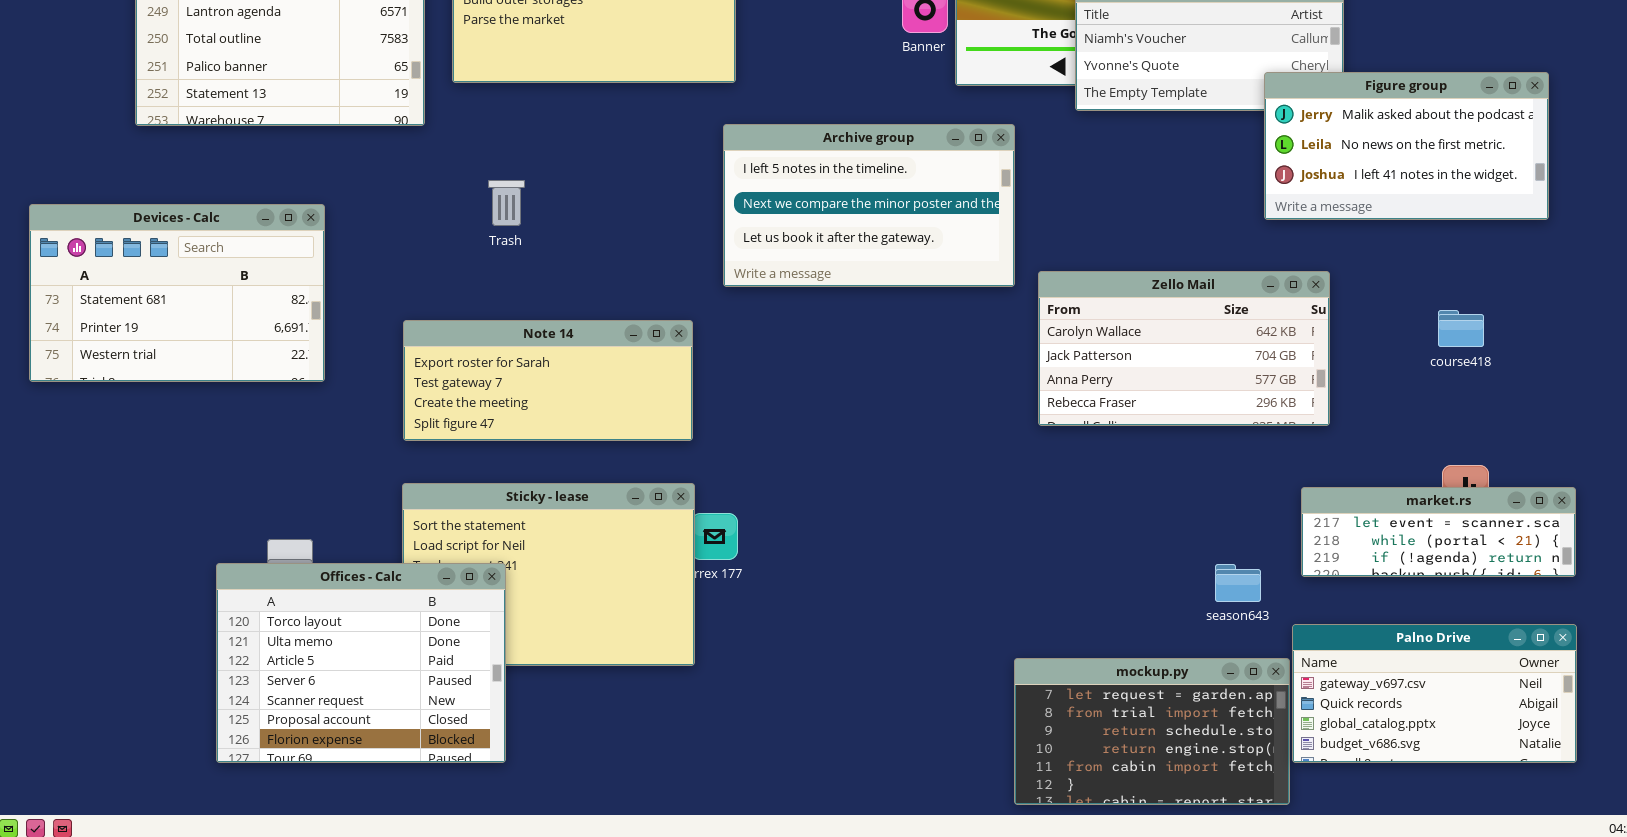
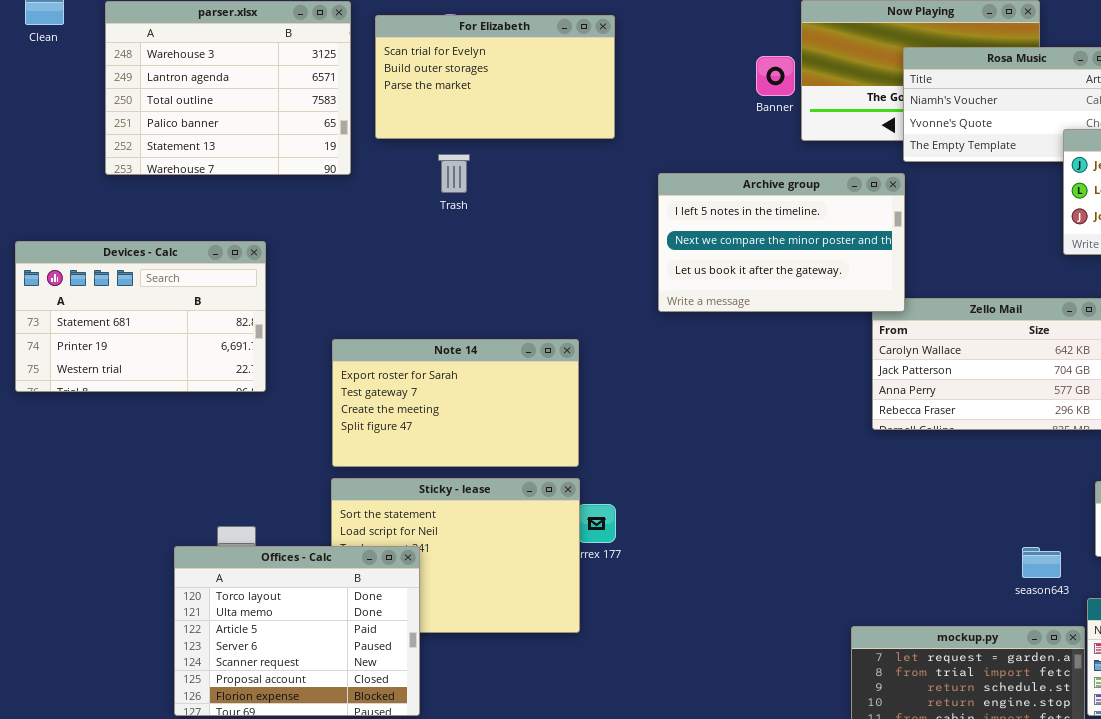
Archive group: [723,124,1015,287] -> [658,173,905,312], moved
Trash: [488,180,525,226] -> [438,154,470,193], moved
Note 14: [403,320,693,441] -> [332,339,579,467], resized

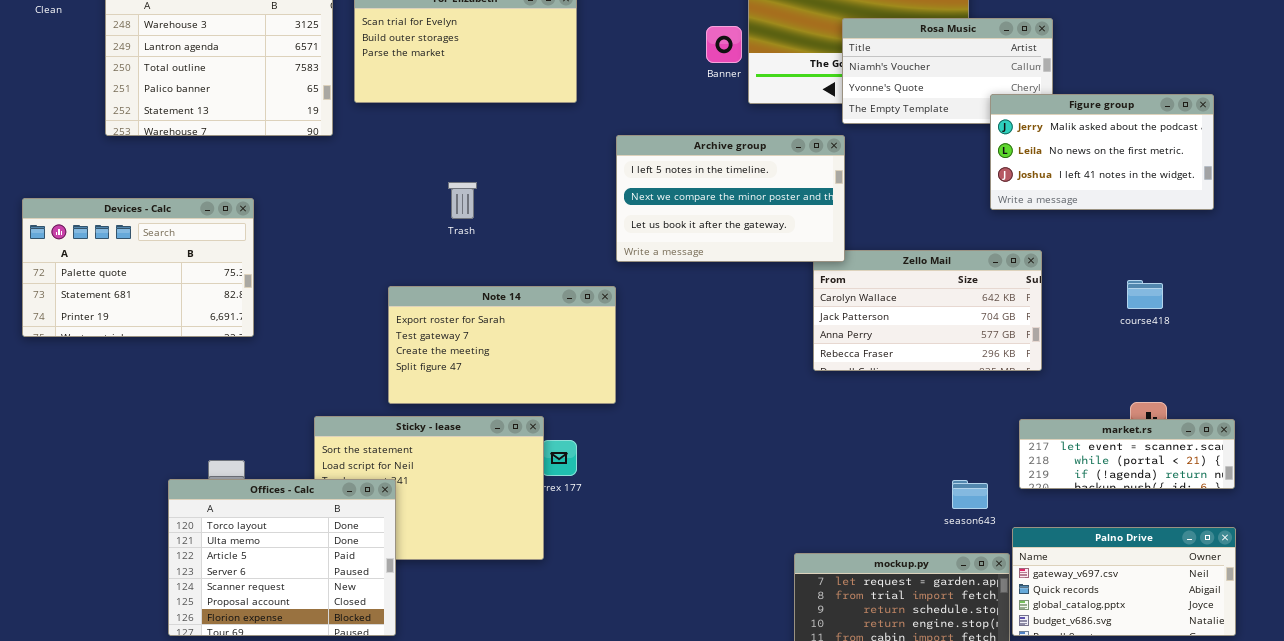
Trash: [438,154,470,193] -> [448,182,477,219], moved
Devices - Calc: [15,241,266,392] -> [22,198,254,337], scrolled up 1 row
Note 14: [332,339,579,467] -> [388,286,616,404], moved

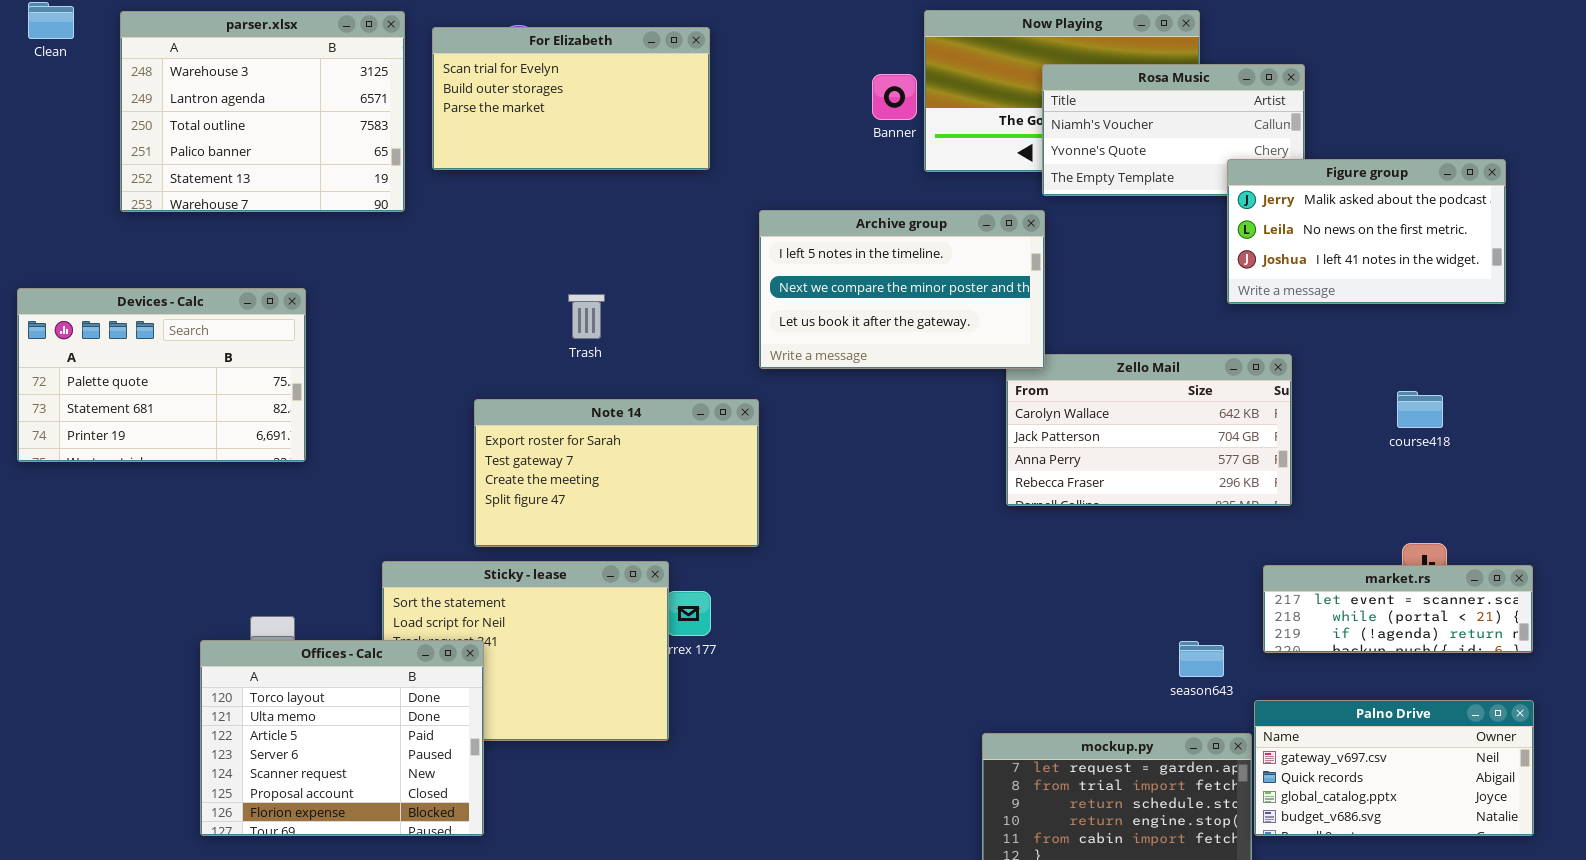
Trash: [448,182,477,219] -> [568,294,605,339], moved

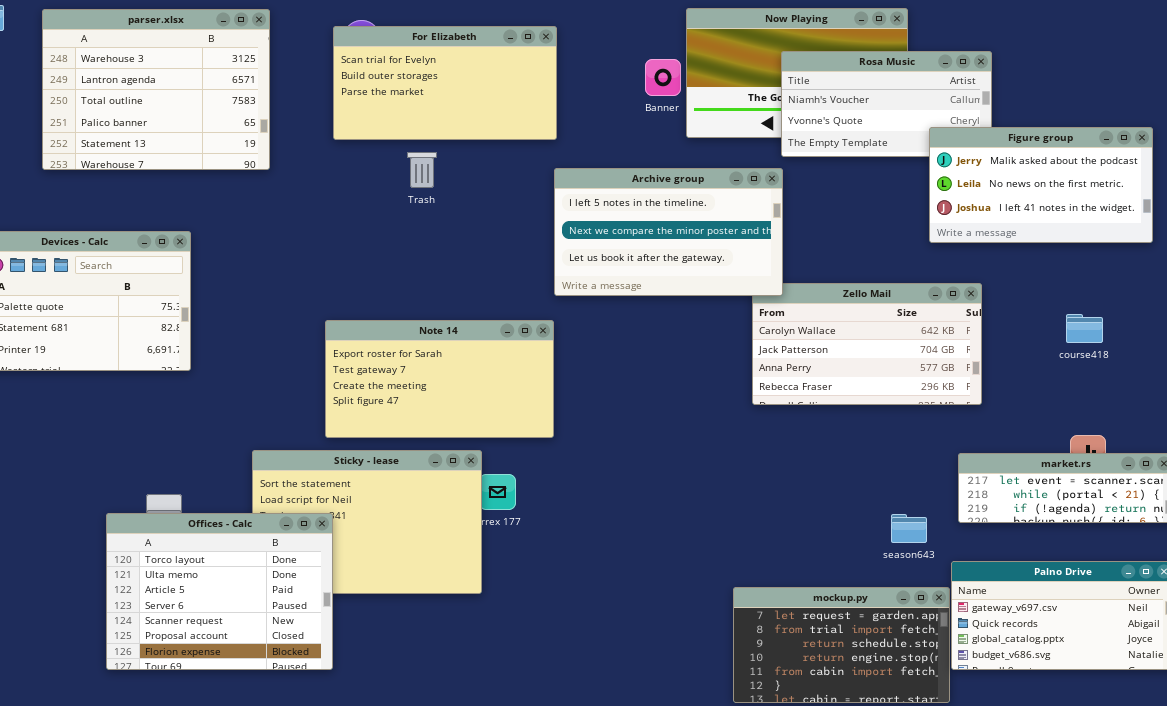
For Elizabeth: [432,27,710,170] -> [333,26,557,140], moved
Trash: [568,294,605,339] -> [407,152,437,188], moved

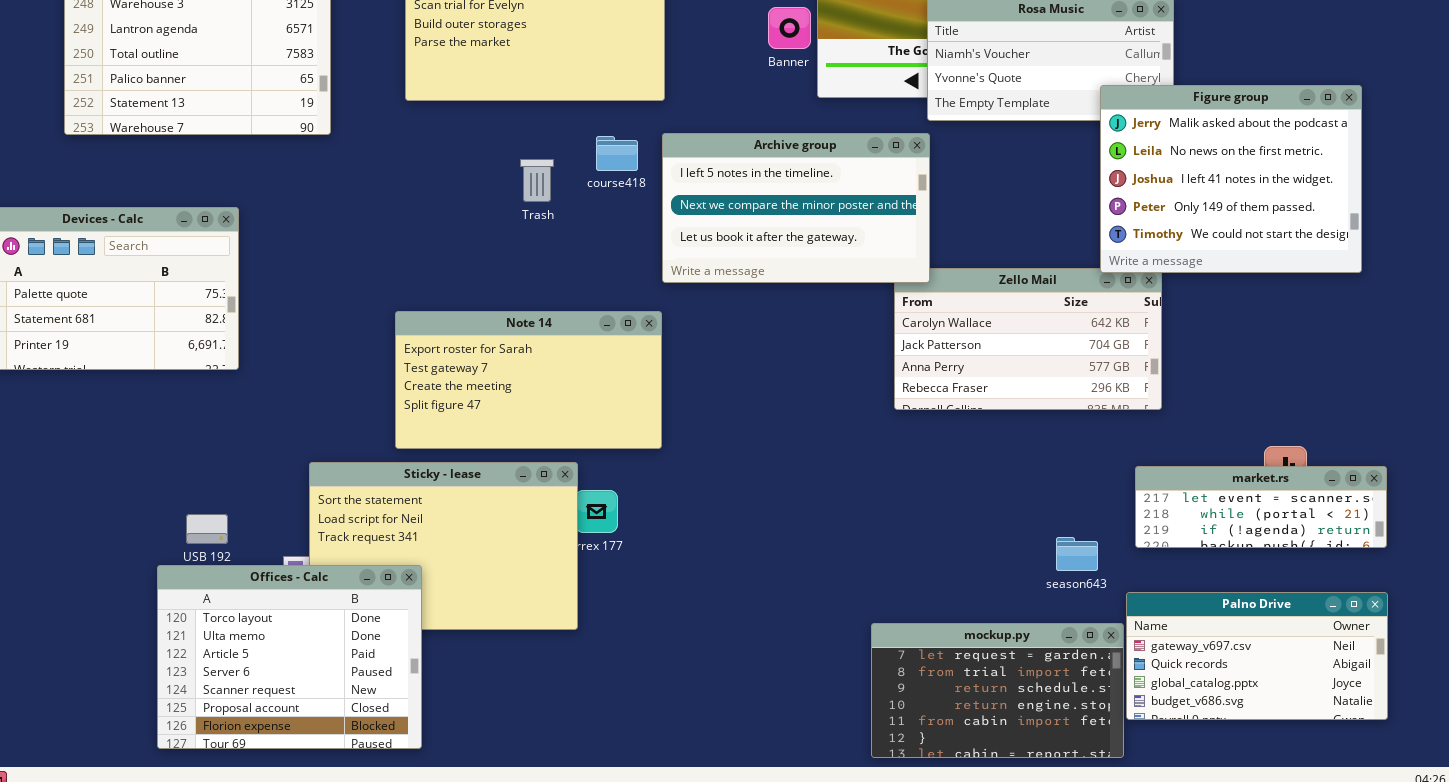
Figure group: [929,127,1153,243] -> [1100,85,1362,273], resized
Trash: [407,152,437,188] -> [520,159,554,202], moved
course418: [1066,314,1103,343] -> [596,136,638,171], moved
Offices - Calc: [106,513,333,670] -> [157,565,422,749], moved

